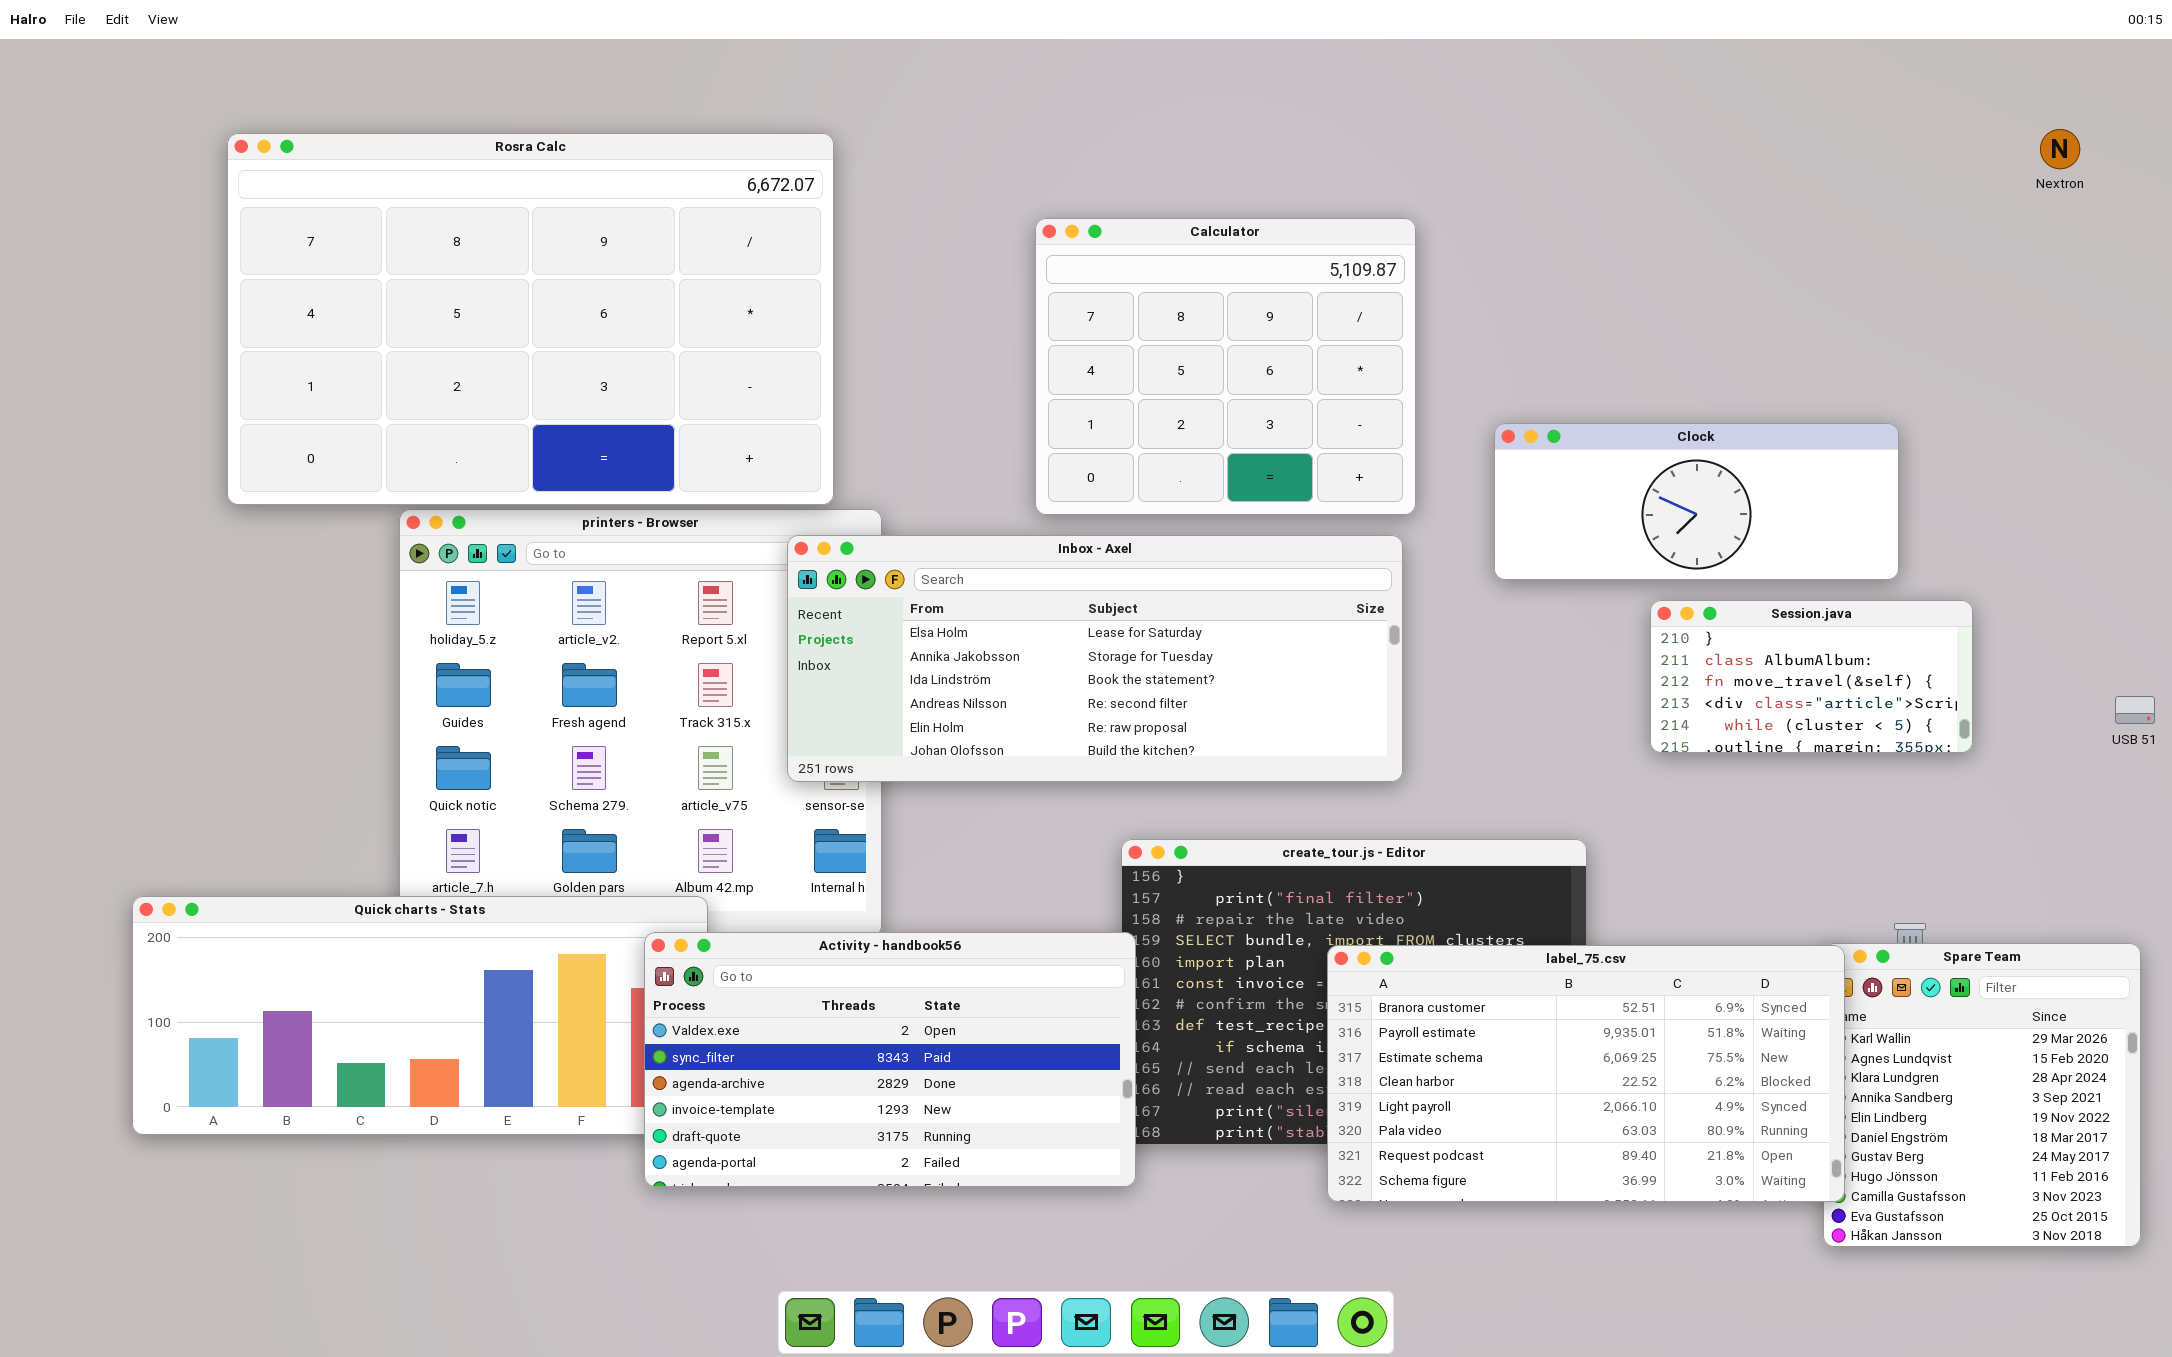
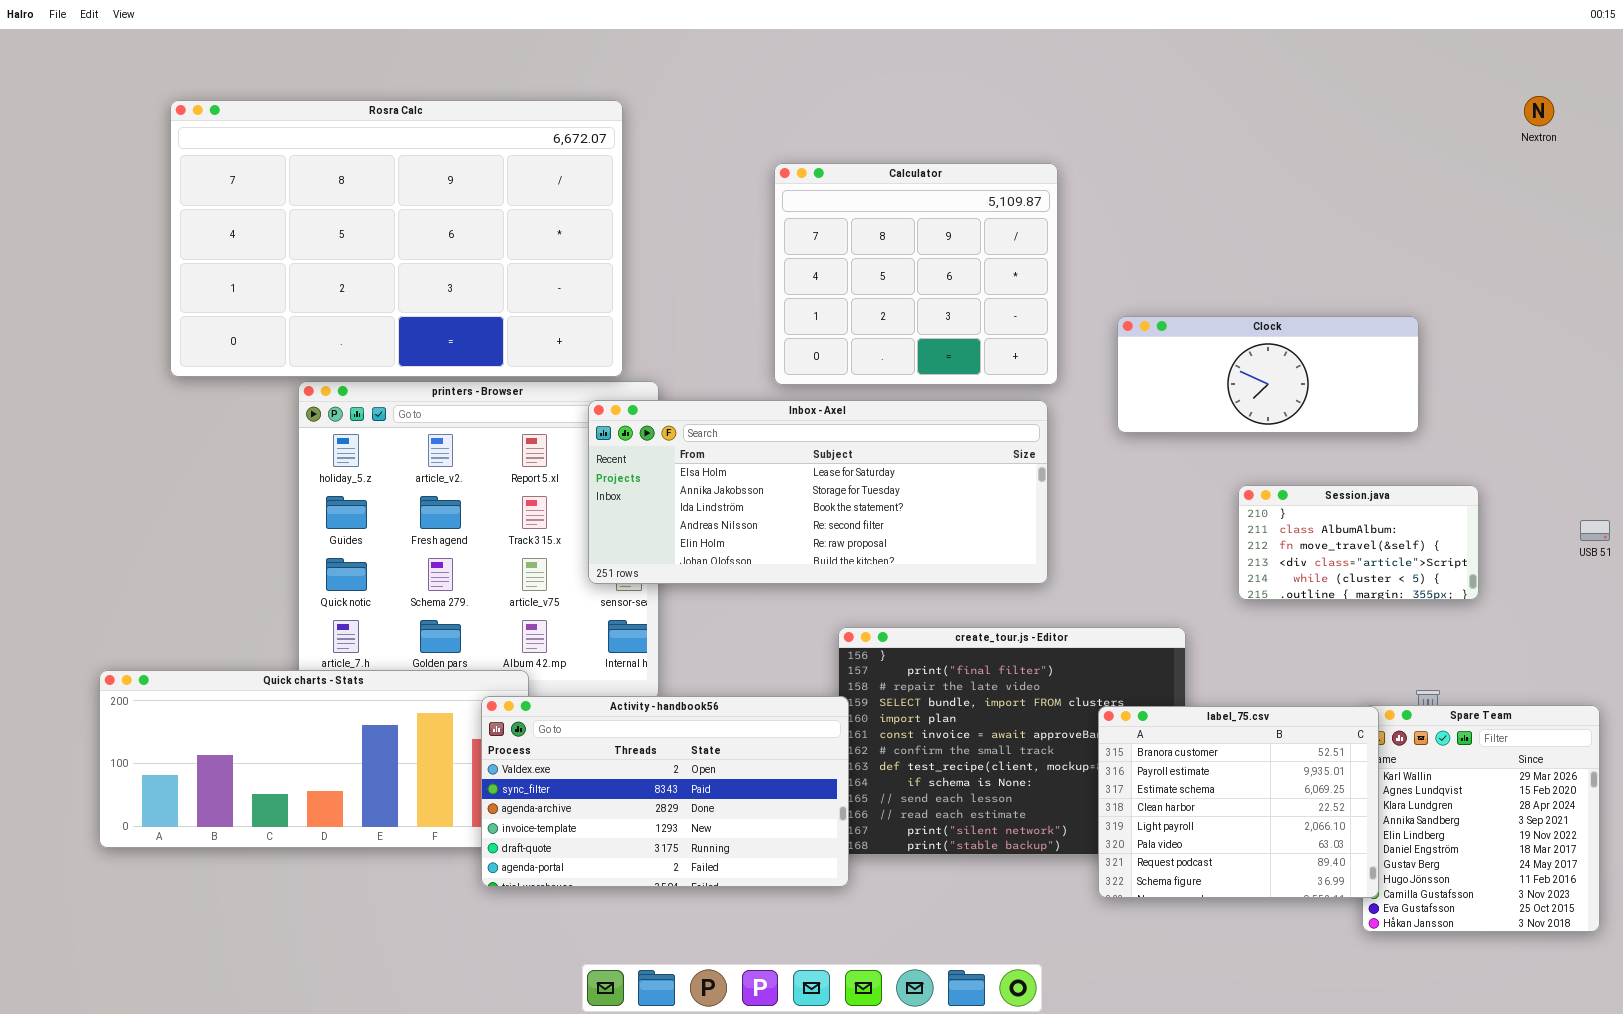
Session.java: [1650,600,1973,753] -> [1238,485,1479,600], moved
label_75.csv: [1327,945,1845,1202] -> [1098,706,1379,898], resized

